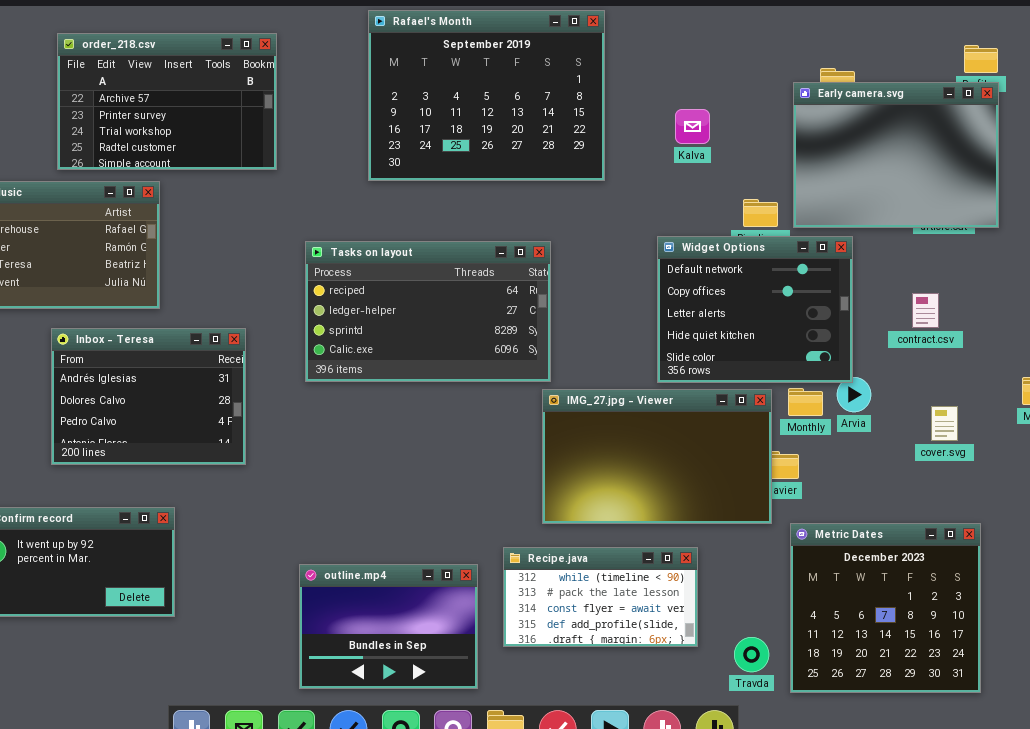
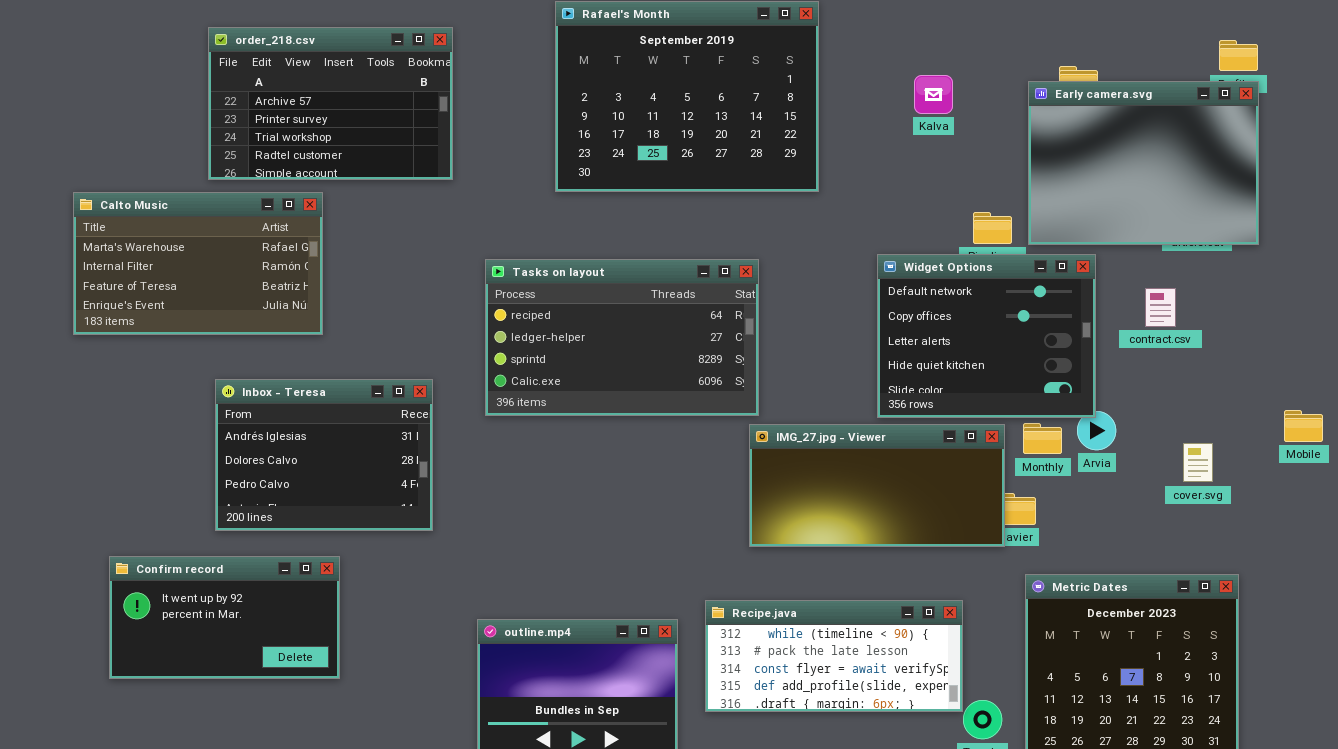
Kalva: [675,109,710,144] -> [914,75,953,114], moved
contract.csv: [912,293,939,328] -> [1145,288,1176,327], moved
Inbox - Teresa: [51,328,246,465] -> [215,379,433,531], moved
IMG_27.jpg - Viewer: [542,389,772,524] -> [749,424,1005,547], resized
Recipe.java: [503,547,698,647] -> [705,600,963,712], resized

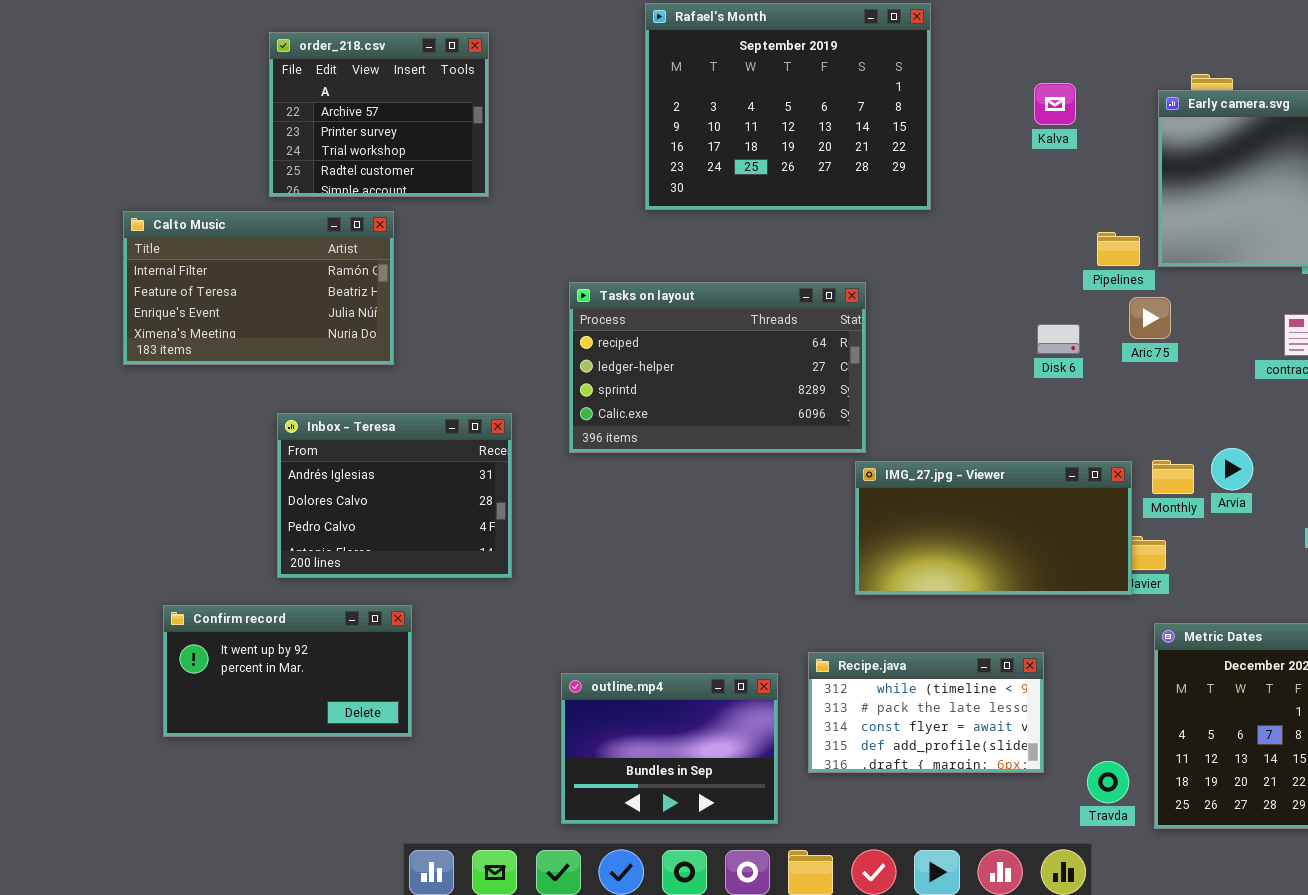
order_218.csv: [208,27,453,180] -> [269,32,489,197], resized
Calto Music: [73,192,323,335] -> [123,211,394,365], scrolled down 1 row
Widget Options: [877,254,1096,418] -> none, closed
Recipe.java: [705,600,963,712] -> [808,652,1044,773], resized

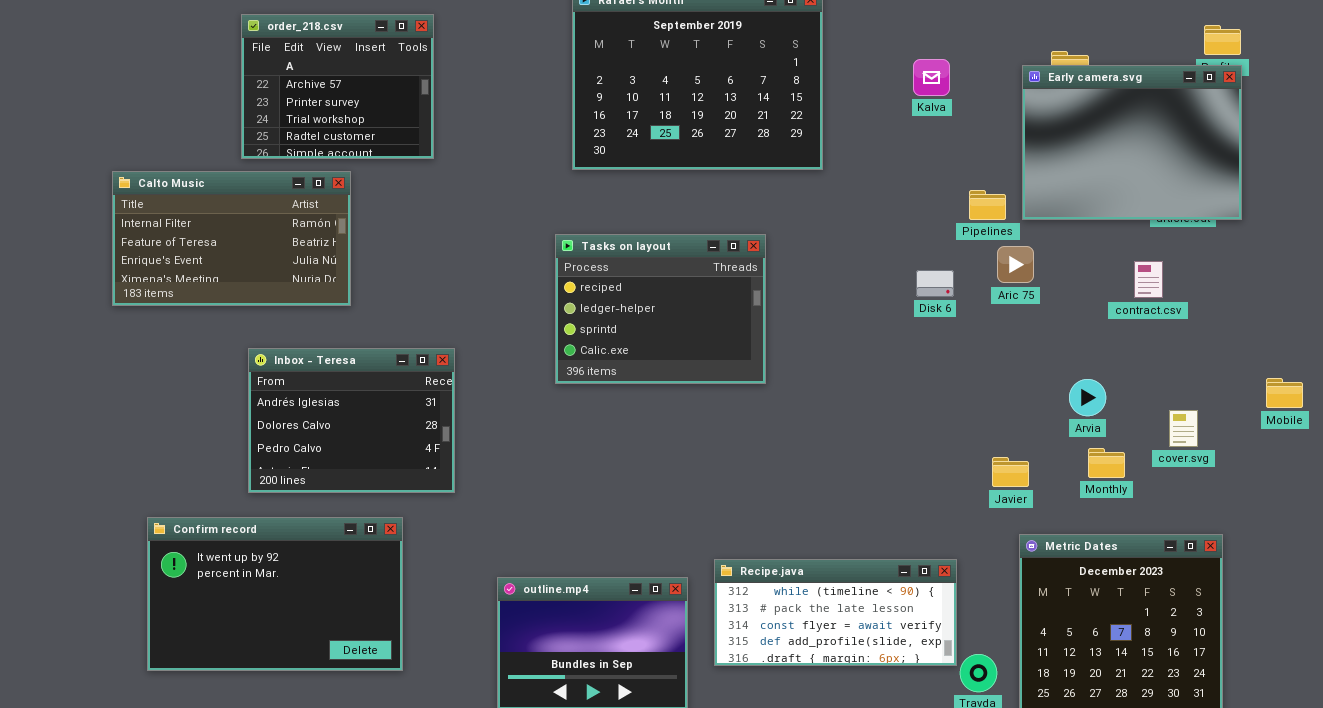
Tasks on layout: [569,282,866,453] -> [555,234,766,384], resized
Monthly: [1152,460,1194,494] -> [1088,448,1125,478], moved
IMG_27.jpg - Viewer: [855,461,1132,595] -> none, closed
Confirm record: [163,605,412,737] -> [147,517,403,671], resized
Recipe.java: [808,652,1044,773] -> [714,559,957,666], resized

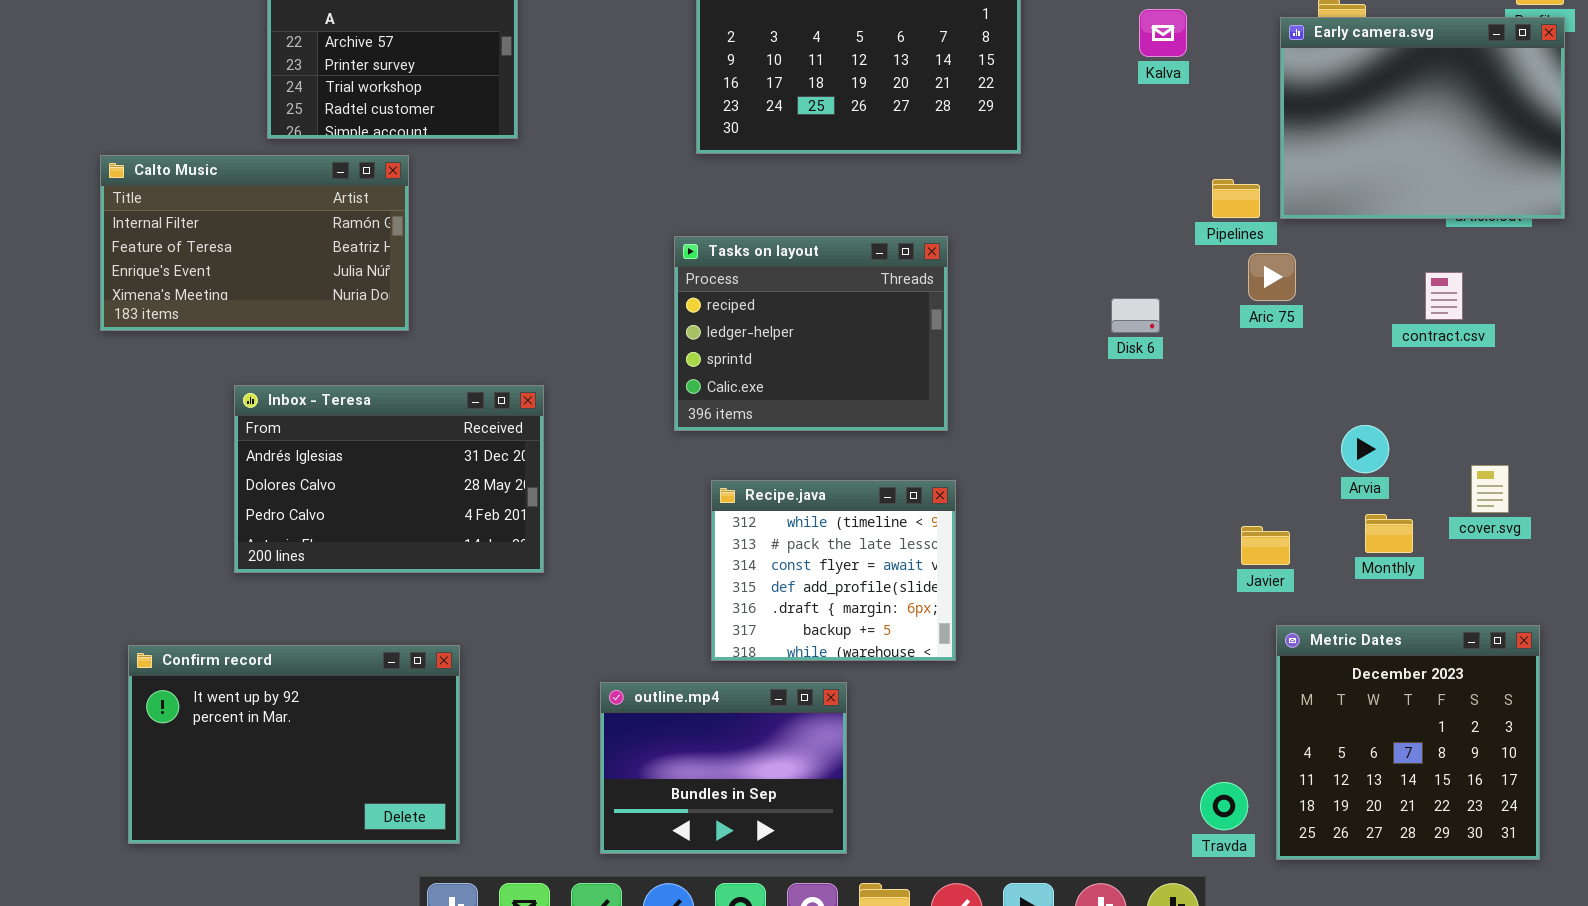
Disk 6: [916,270,954,297] -> [1111,298,1160,333], moved
Inbox - Teresa: [248,348,455,493] -> [234,385,544,573], resized
Confirm record: [147,517,403,671] -> [128,645,460,844], moved
Recipe.java: [714,559,957,666] -> [711,480,956,661], moved, resized

